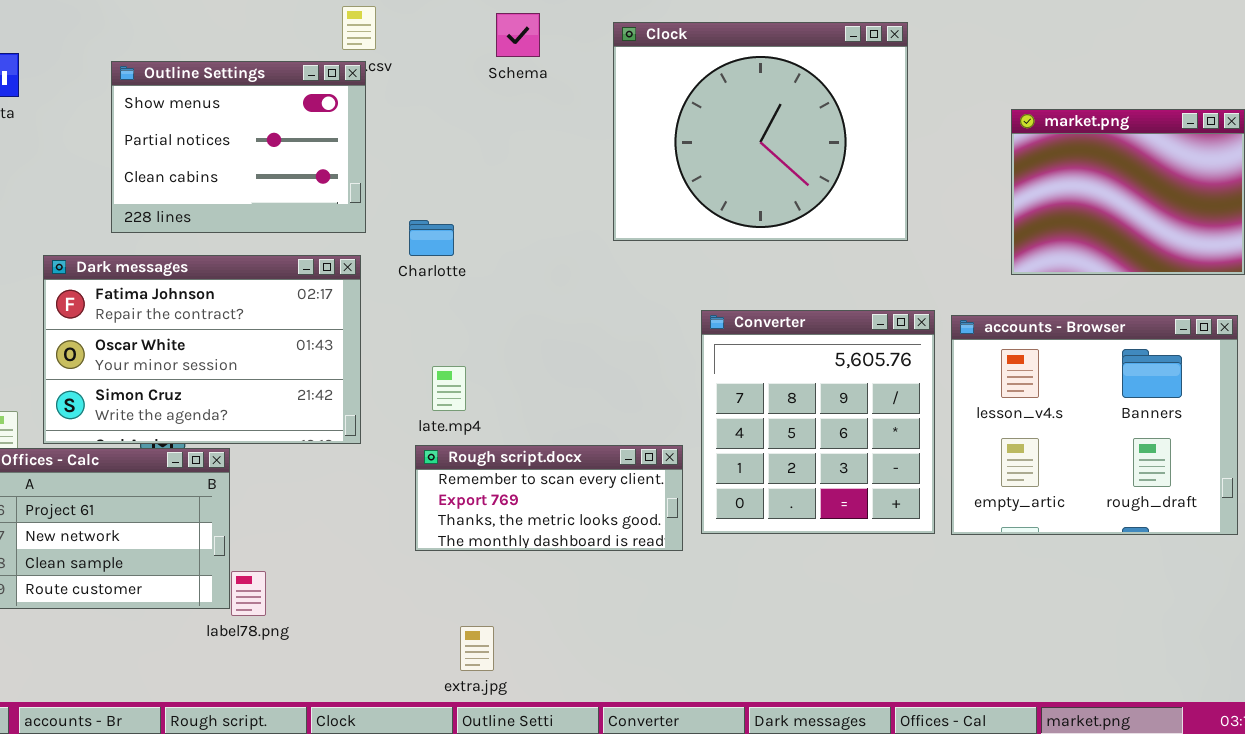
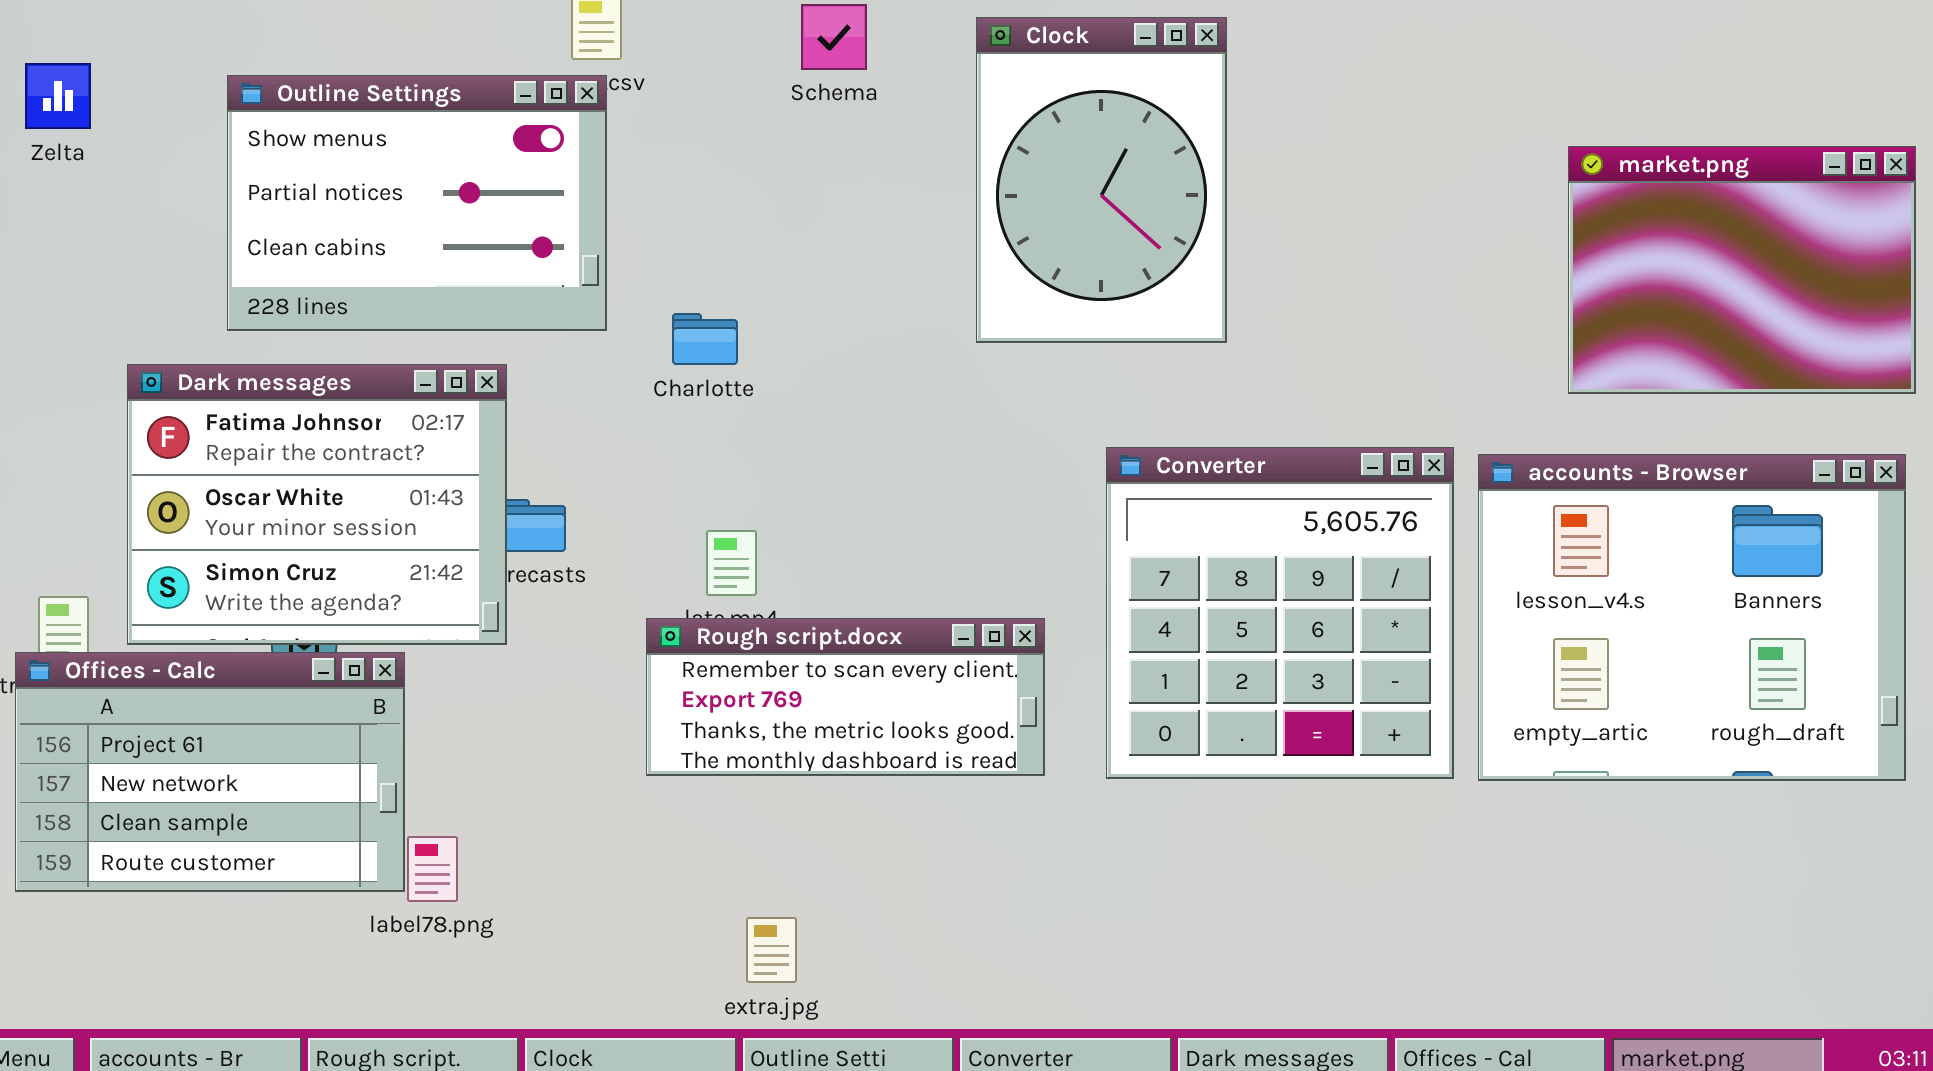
Clock: [613,22,908,241] -> [976,17,1227,343], resized
Dark messages: [43,255,361,444] -> [127,364,507,645], resized
Rough script.docx: [415,445,683,551] -> [646,618,1045,776], moved

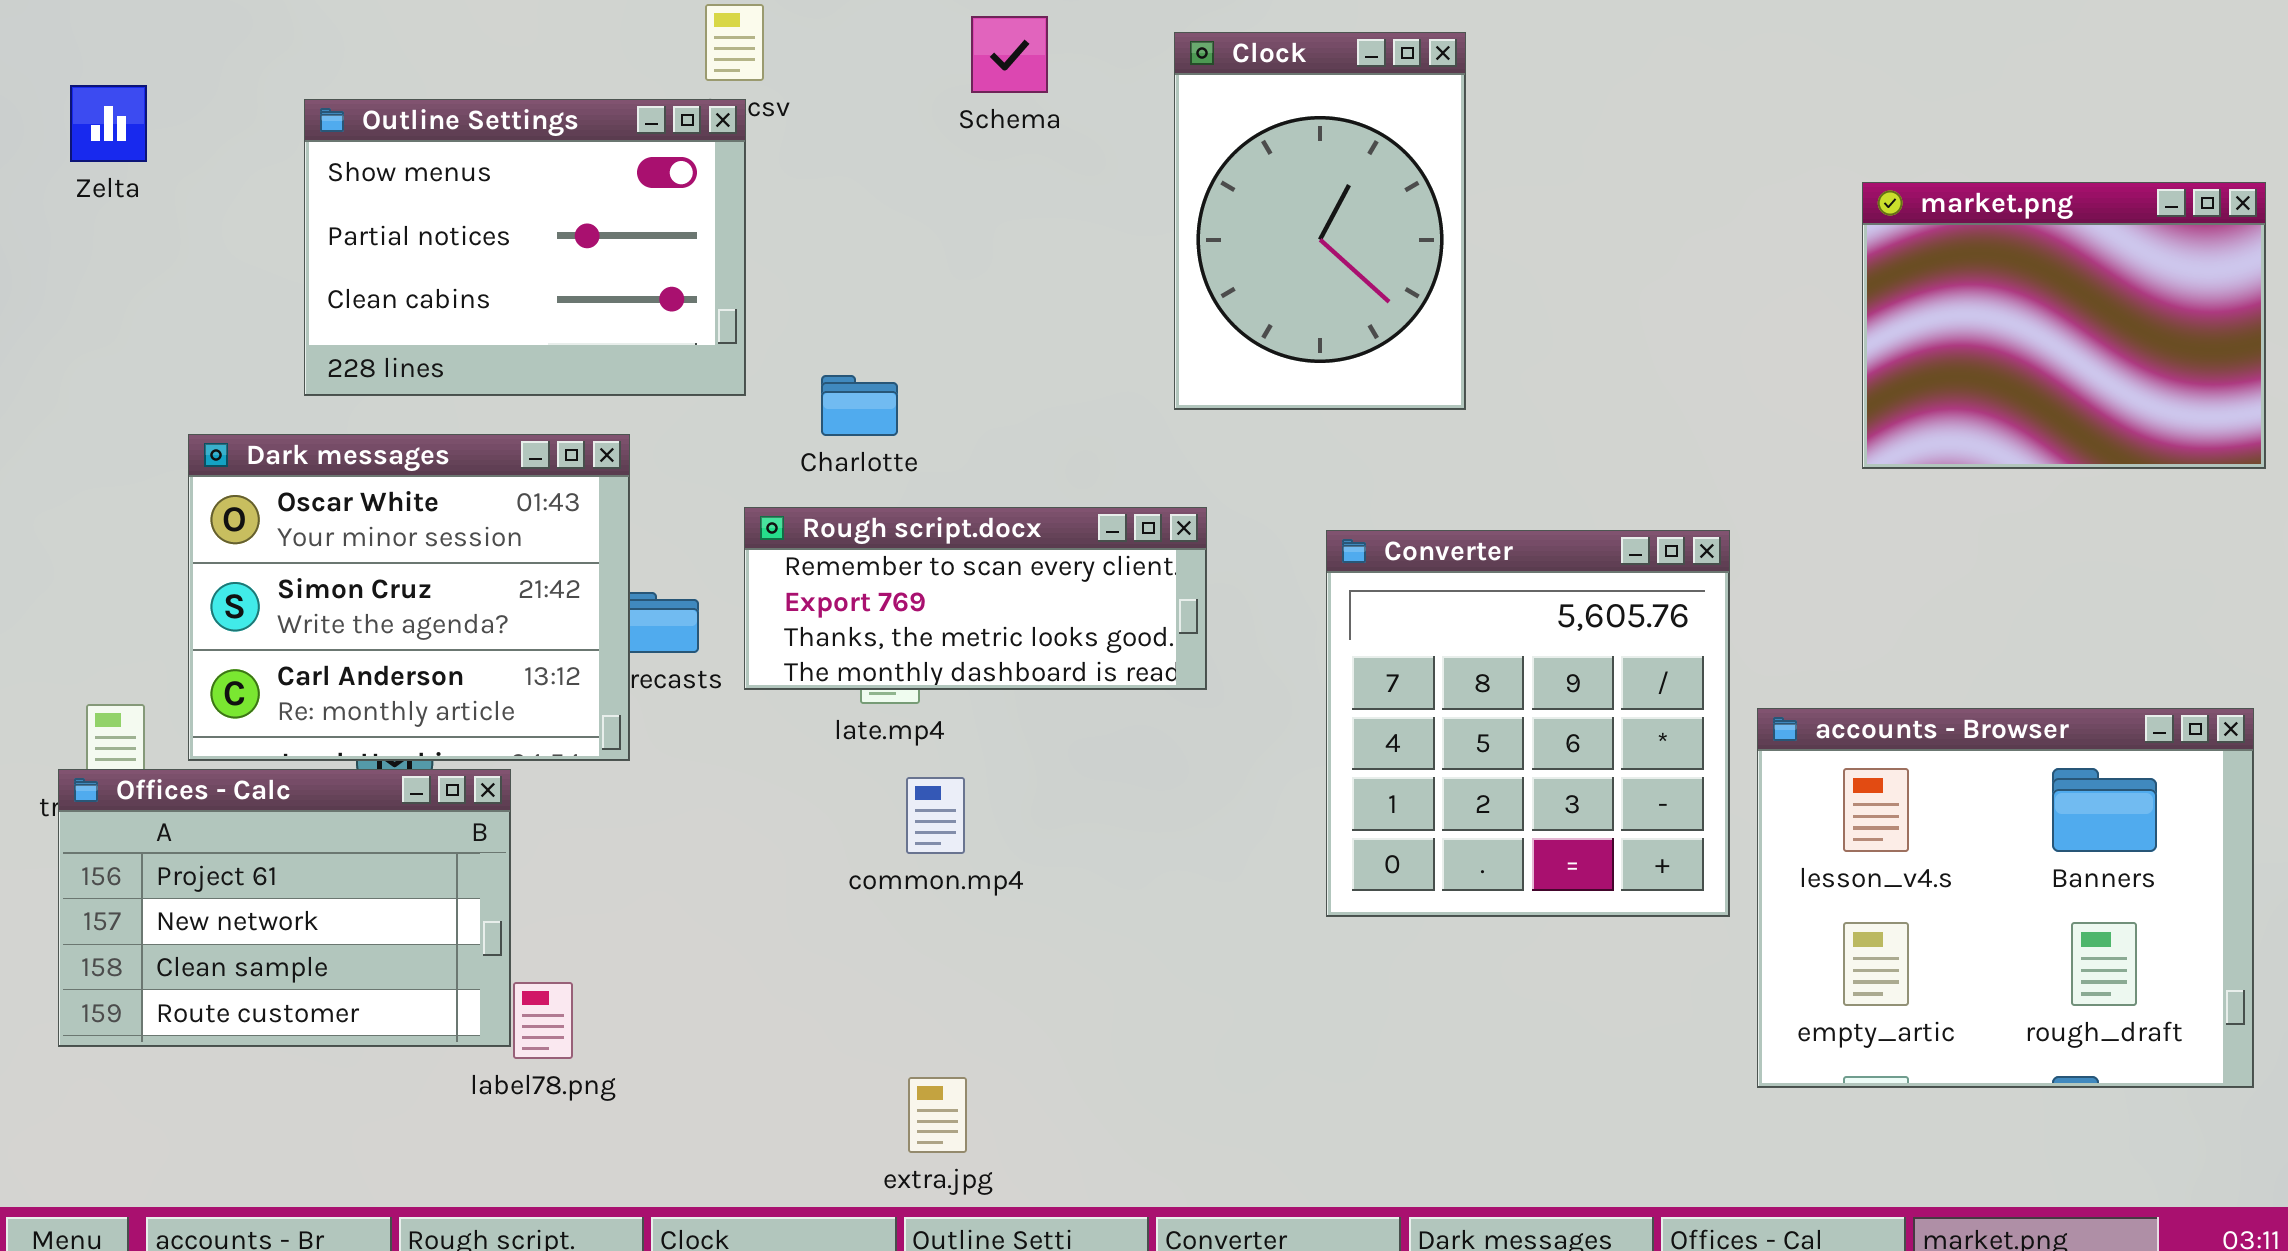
Dark messages: [127,364,507,645] -> [188,434,630,761], scrolled down 1 row
accounts - Browser: [1478,454,1906,781] -> [1757,708,2254,1088], moved
Rough script.docx: [646,618,1045,776] -> [744,507,1207,690], moved

